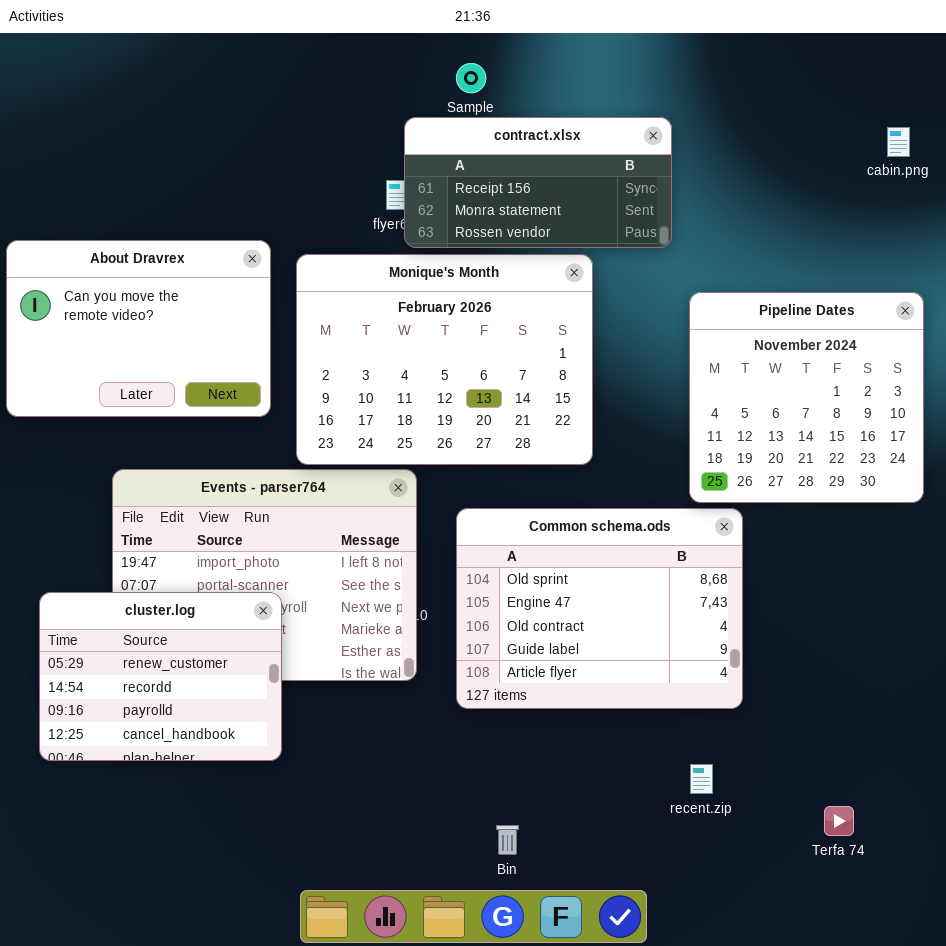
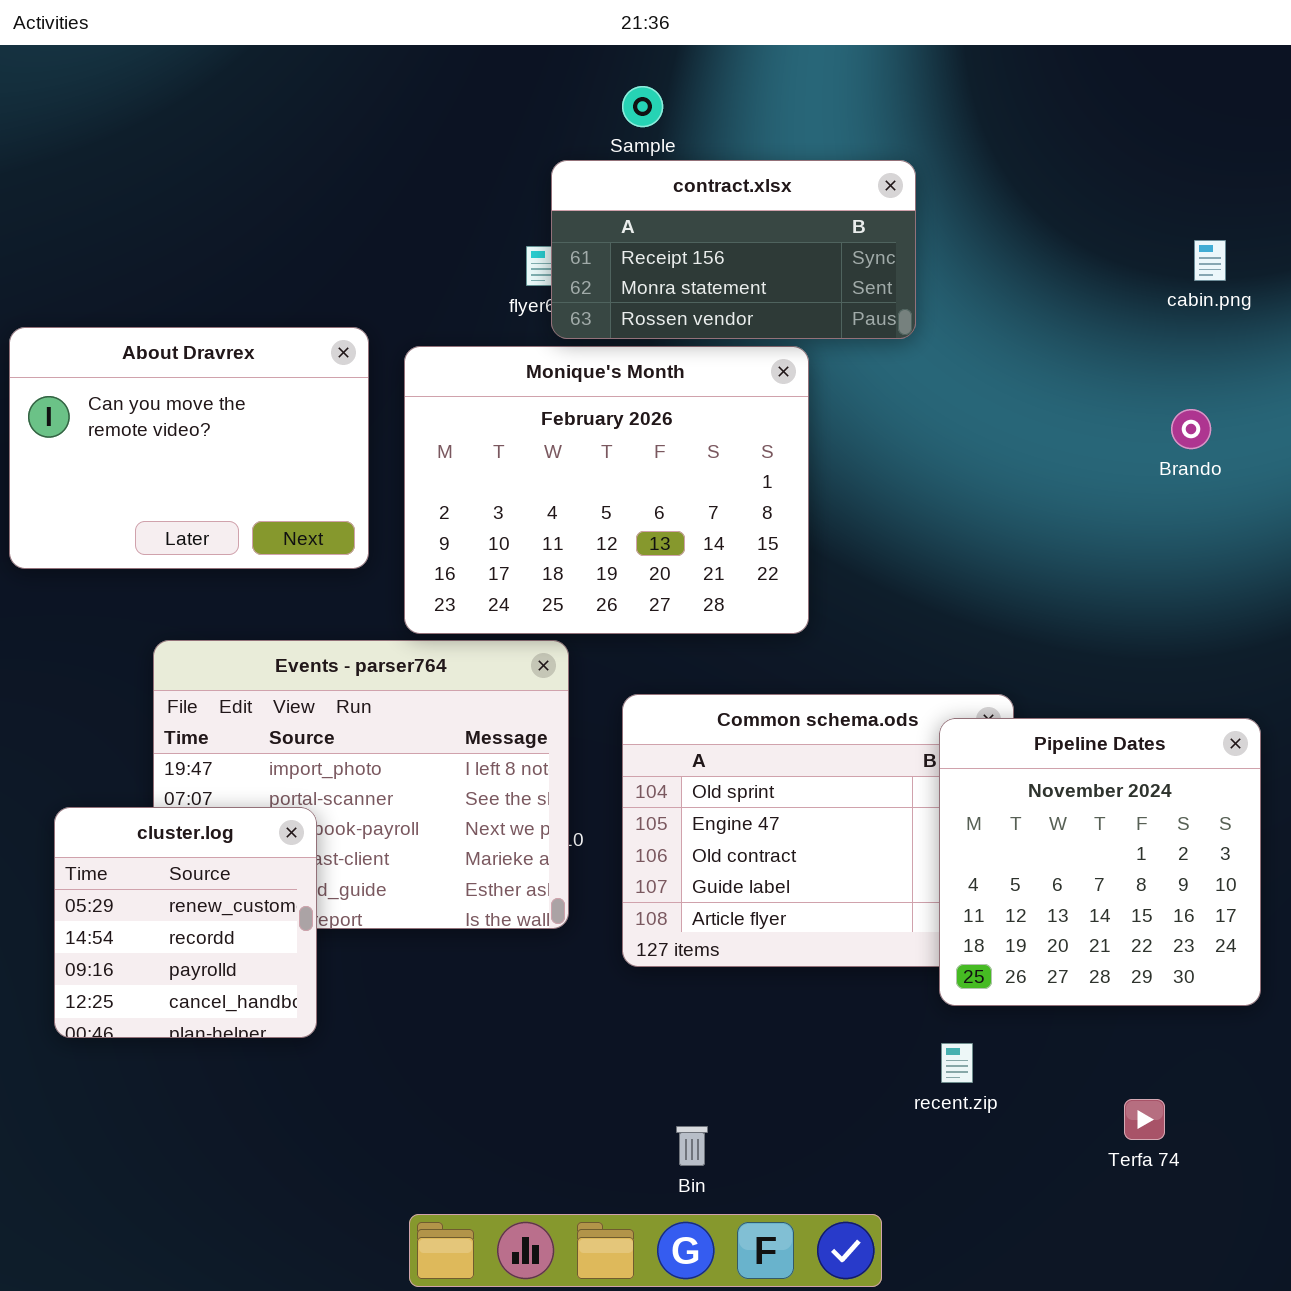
cabin.png: [887,127,910,157] -> [1194,240,1226,281], moved
Pipeline Dates: [689,292,924,503] -> [939,718,1261,1006], moved
cluster.log: [39,592,282,761] -> [54,807,317,1038], resized

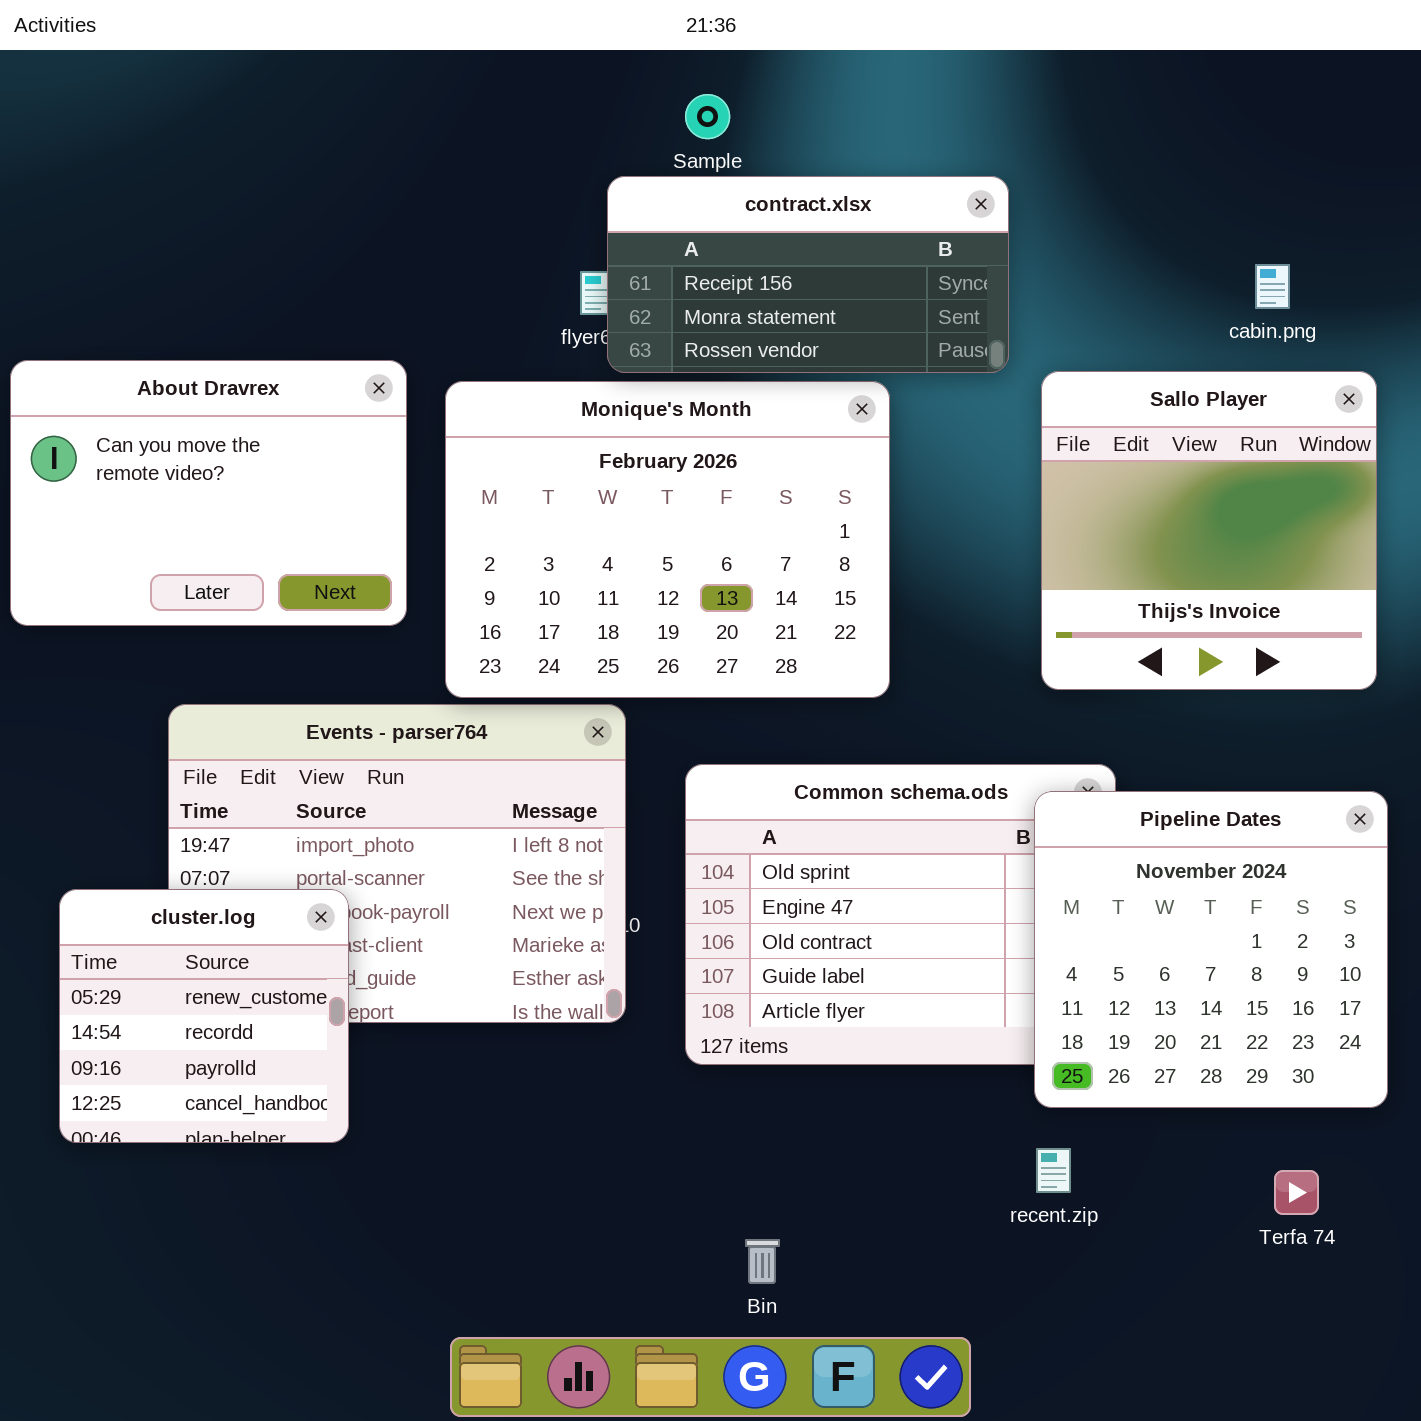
cabin.png: [1194,240,1226,281] -> [1255,264,1290,309], moved
Sallo Player: none -> [1041,371,1377,690], opened
Terfa 74: [1124,1099,1165,1140] -> [1274,1170,1319,1215], moved

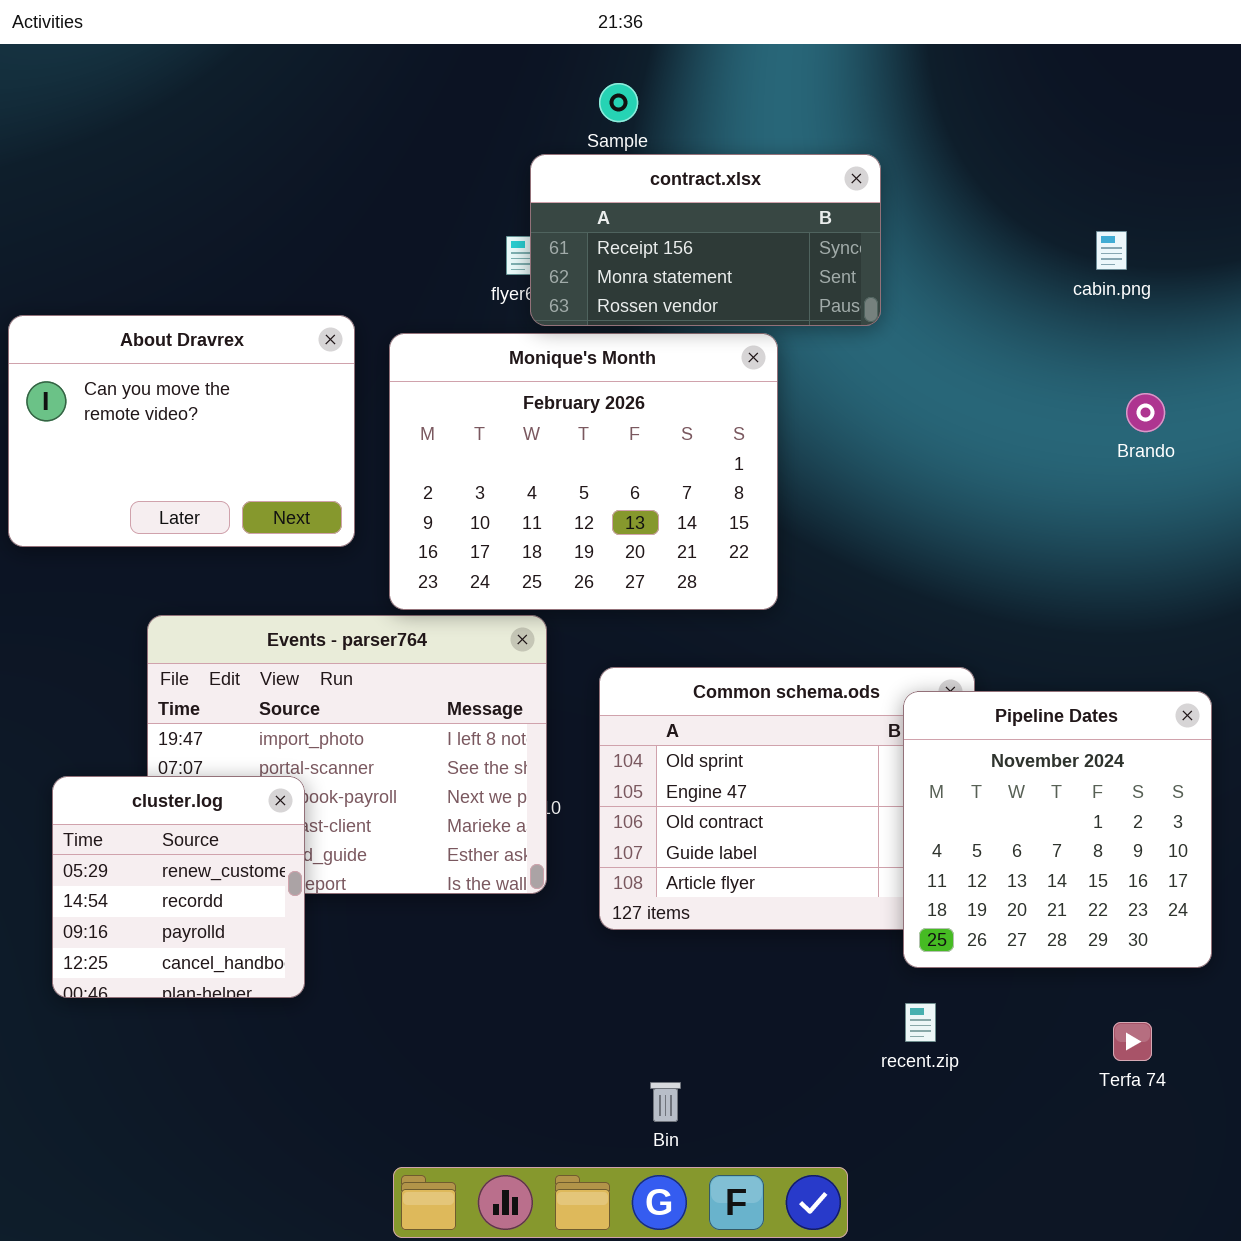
Sallo Player: [1041,371,1377,690] -> none, closed

